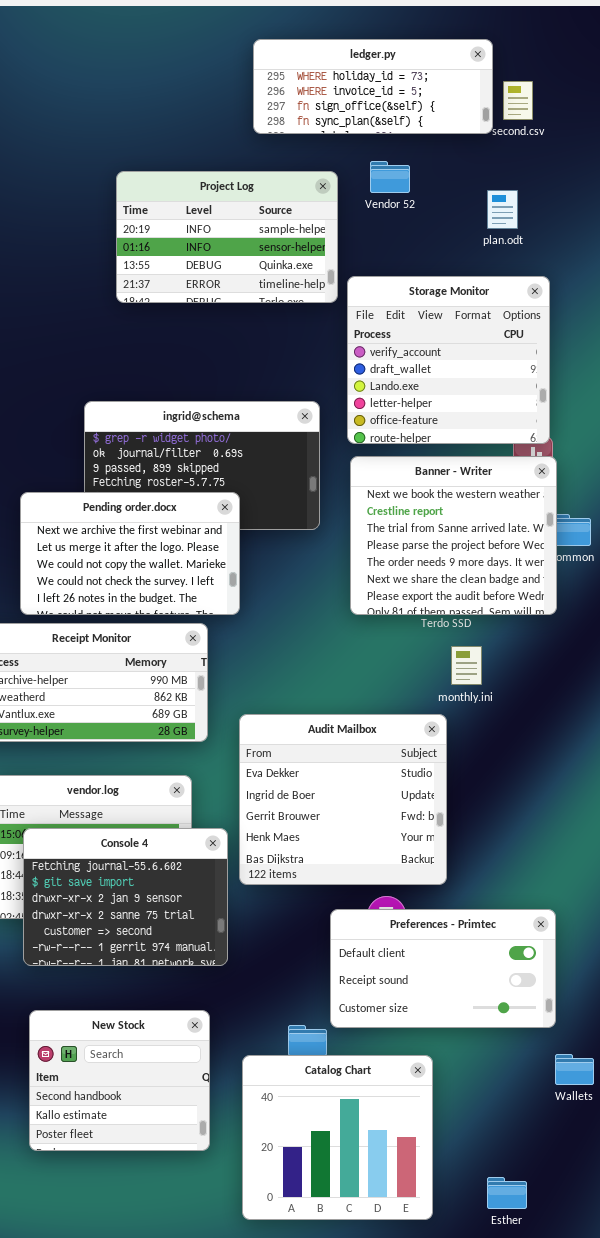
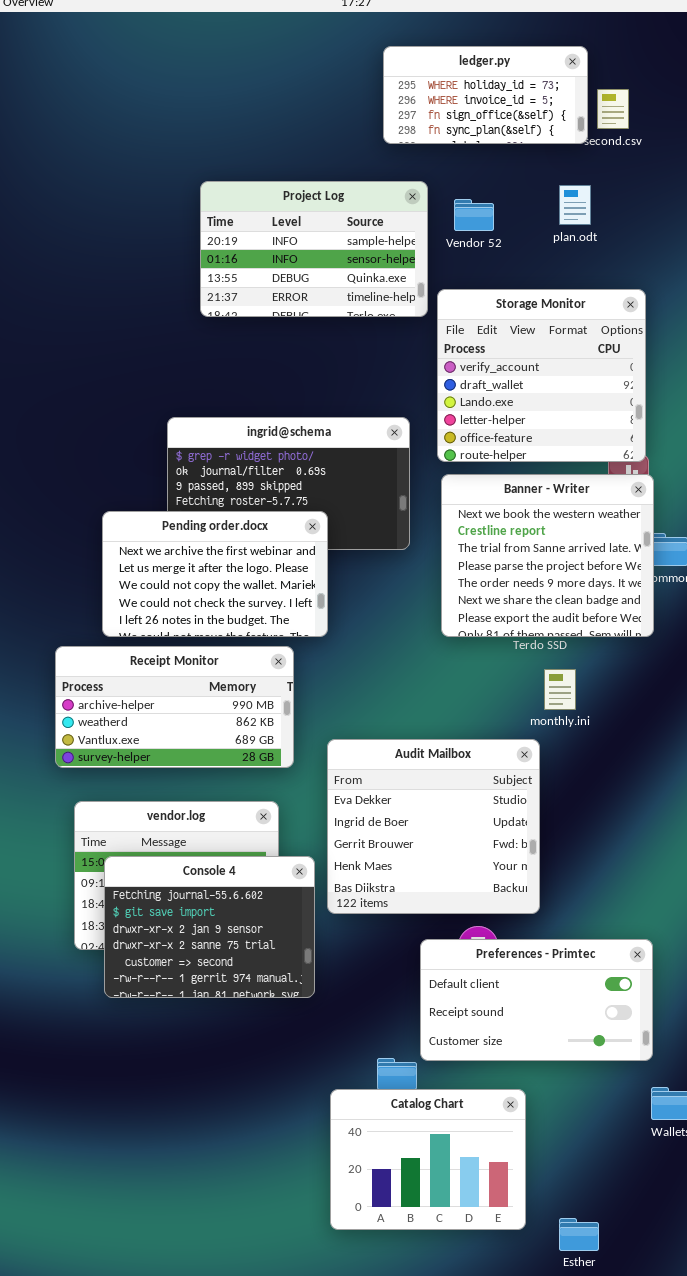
ledger.py: [253,39,493,134] -> [383,46,588,144], resized
Vendor 52: [370,161,410,193] -> [454,199,494,231], moved
plan.odt: [487,190,518,229] -> [559,185,591,225], moved
New Stock: [29,1010,210,1151] -> none, closed
Catalog Chart: [242,1055,433,1220] -> [330,1089,526,1230], resized
Esther: [487,1177,527,1209] -> [559,1218,599,1251], moved

